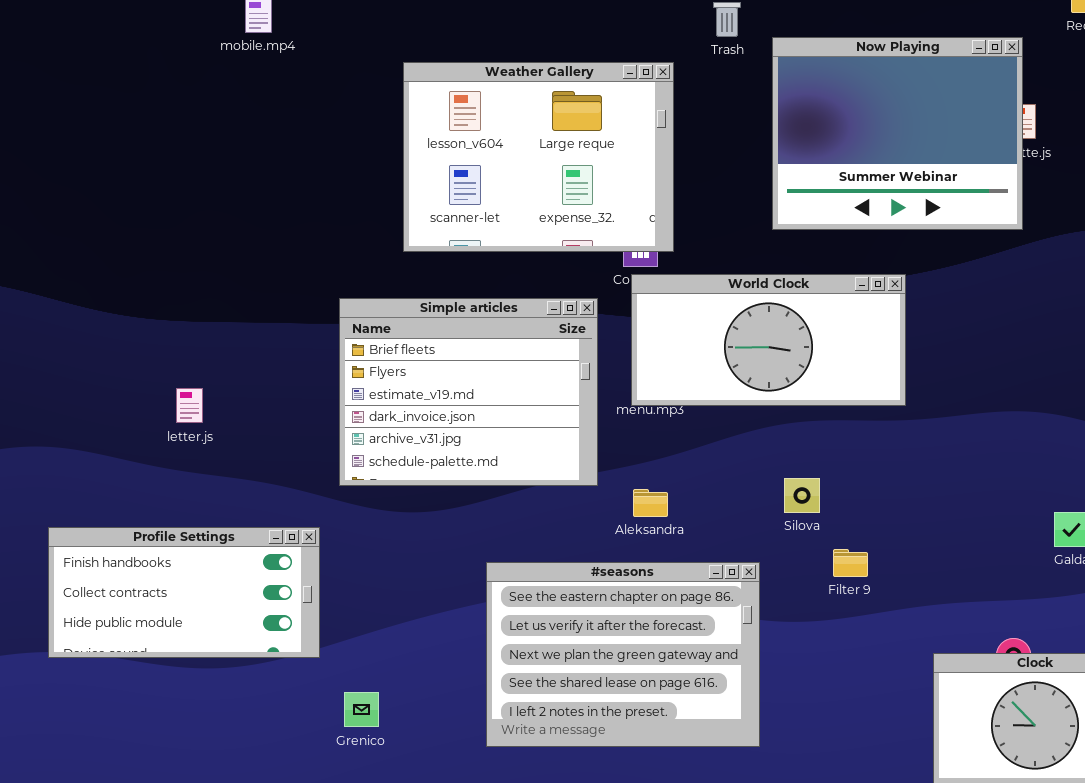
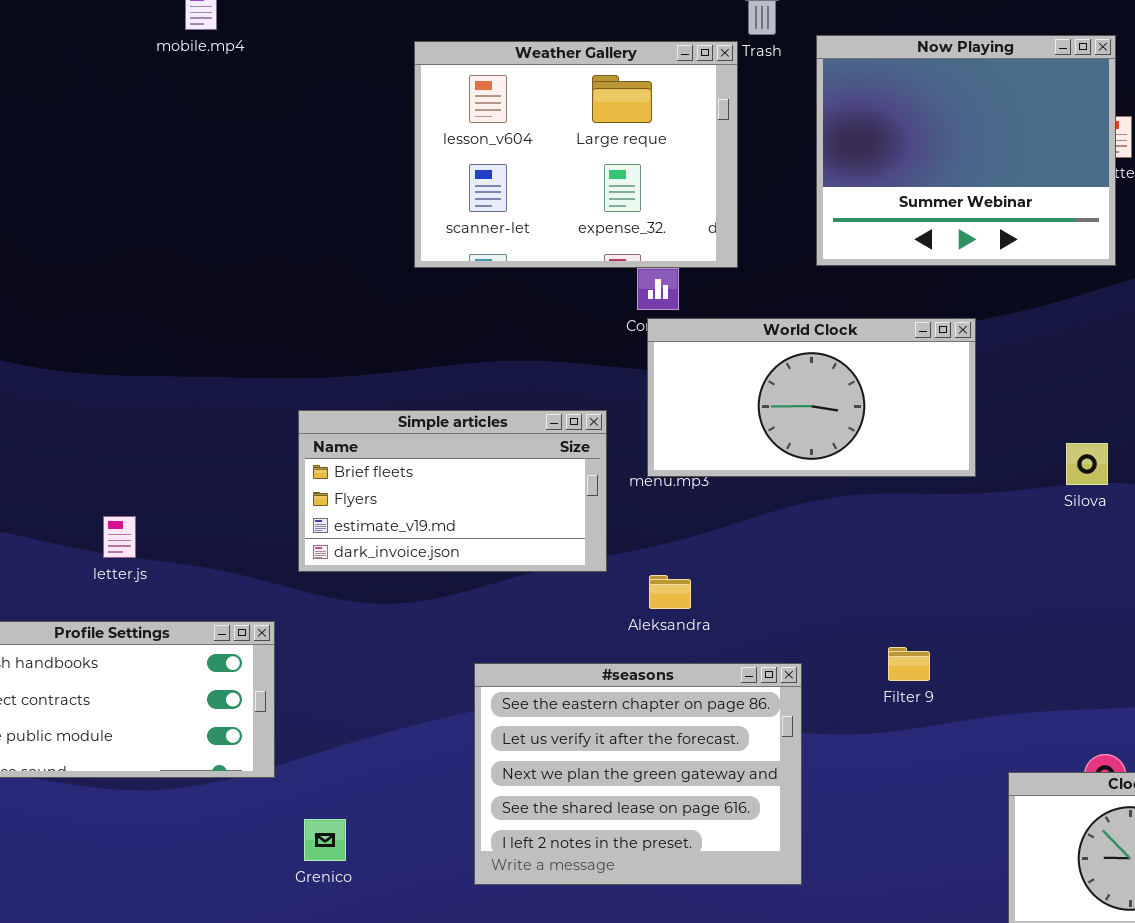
Weather Gallery: [403,62,674,252] -> [414,41,738,268], moved
Simple articles: [339,298,598,486] -> [298,410,607,572], resized
letter.js: [176,388,203,423] -> [103,516,136,558], moved
Silova: [784,478,820,513] -> [1066,443,1108,485], moved

